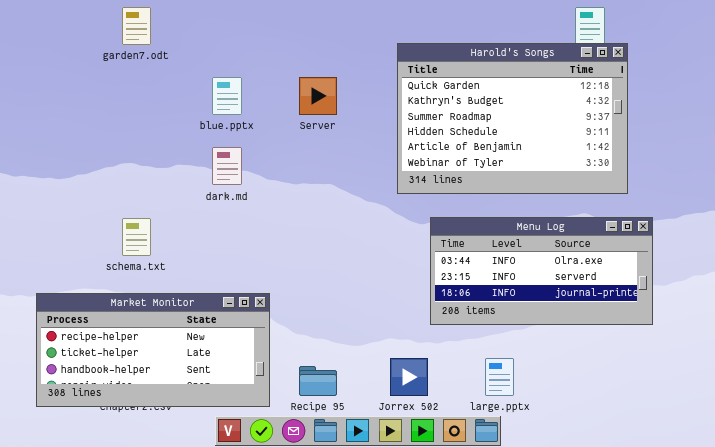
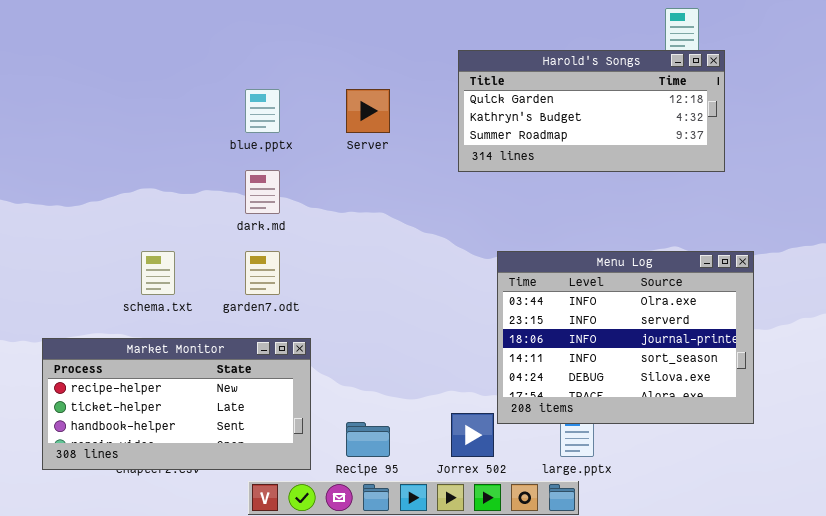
garden7.odt: [122,7,151,45] -> [245,251,280,295], moved
Harold's Songs: [397,43,628,194] -> [458,50,725,172], resized
Menu Log: [430,217,653,325] -> [497,251,754,424], resized

